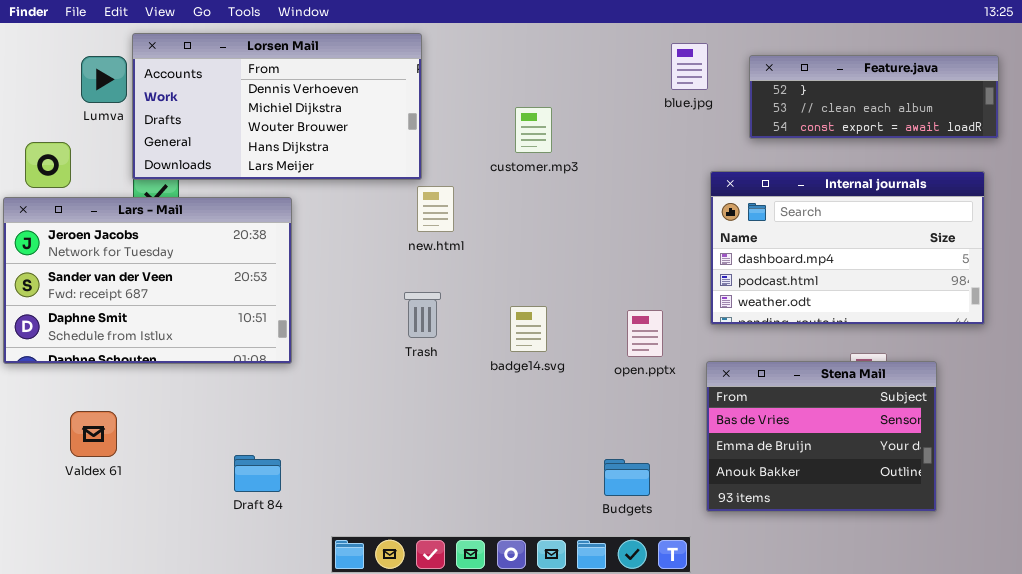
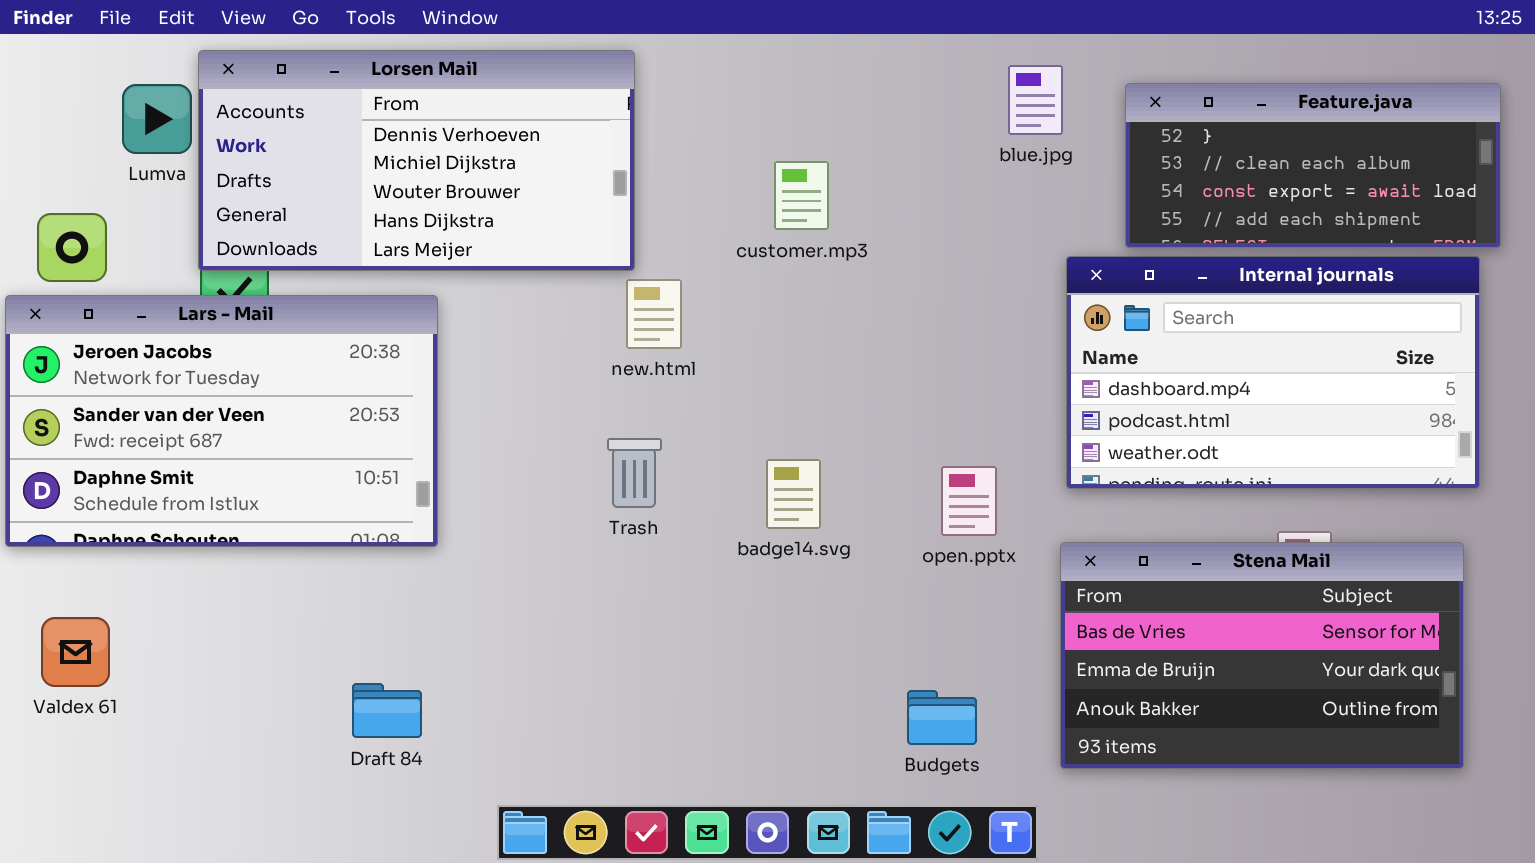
Feature.java: [749,55,999,139] -> [1125,83,1501,248], resized
Stena Mail: [706,361,937,512] -> [1060,542,1464,769], resized
Valdex 61: [70,411,117,457] -> [41,617,110,687], moved

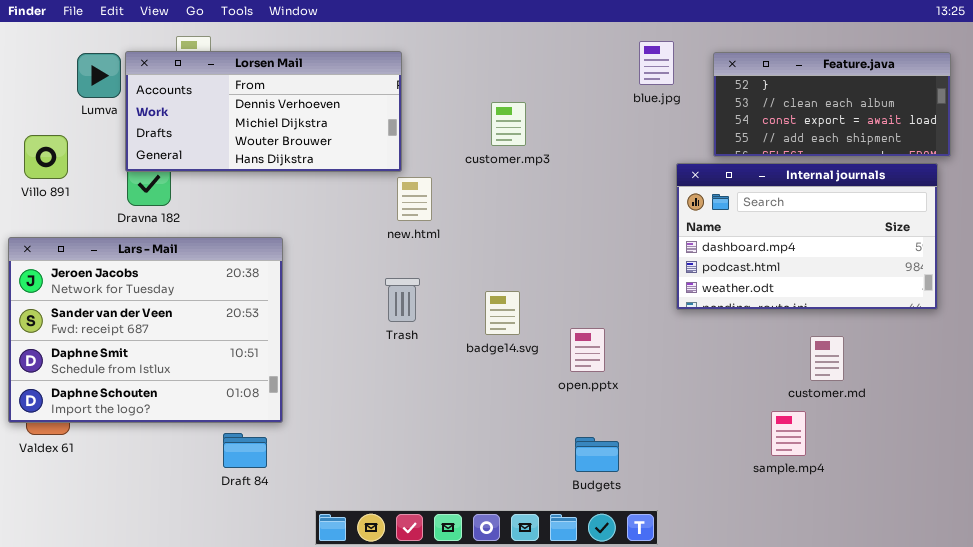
Lorsen Mail: [198,50,635,271] -> [125,51,402,172], resized
Lars - Mail: [5,295,438,547] -> [8,237,283,423], moved, resized
open.pptx: [941,466,997,536] -> [570,328,605,372], moved
Stena Mail: [1060,542,1464,769] -> none, closed

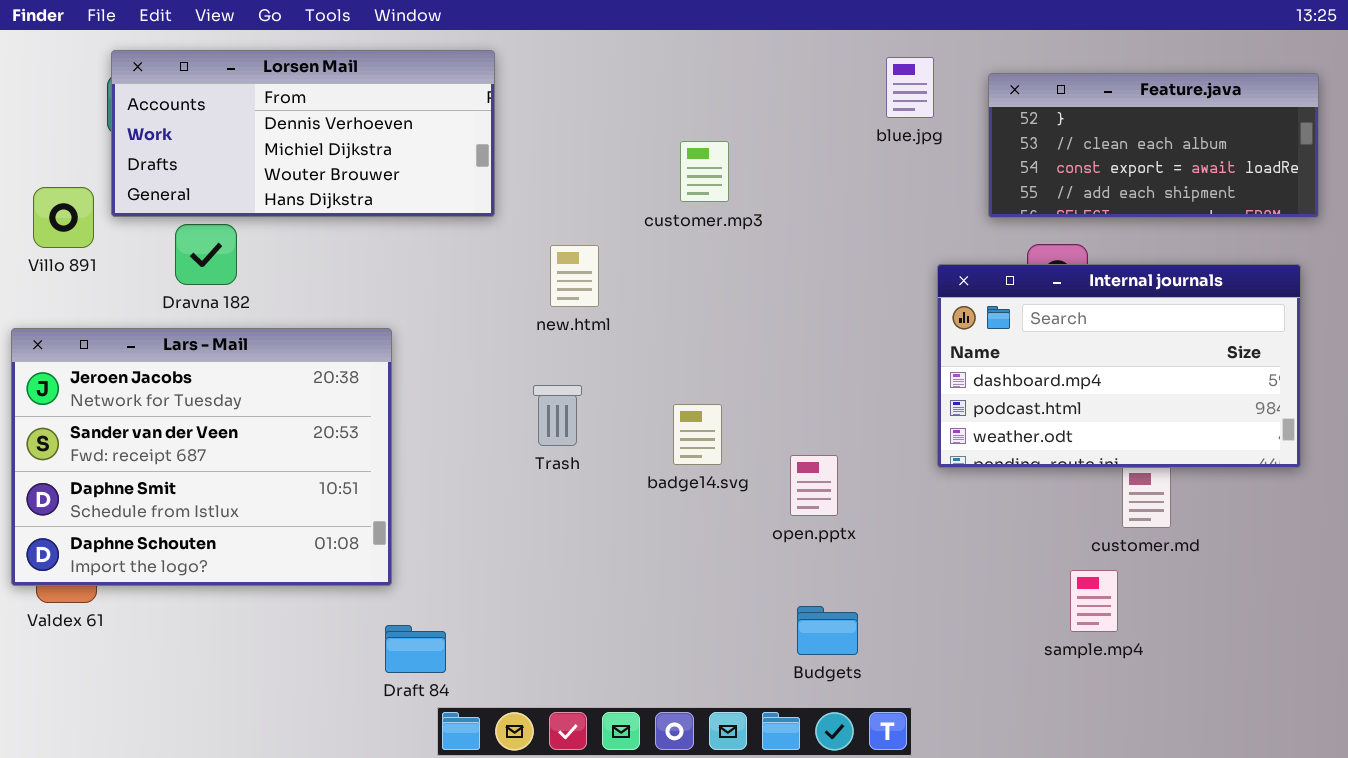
Lorsen Mail: [125,51,402,172] -> [111,50,495,217], moved
Internal journals: [676,163,938,310] -> [937,264,1301,468], moved
Draft 84: [223,433,267,468] -> [385,625,446,673], moved

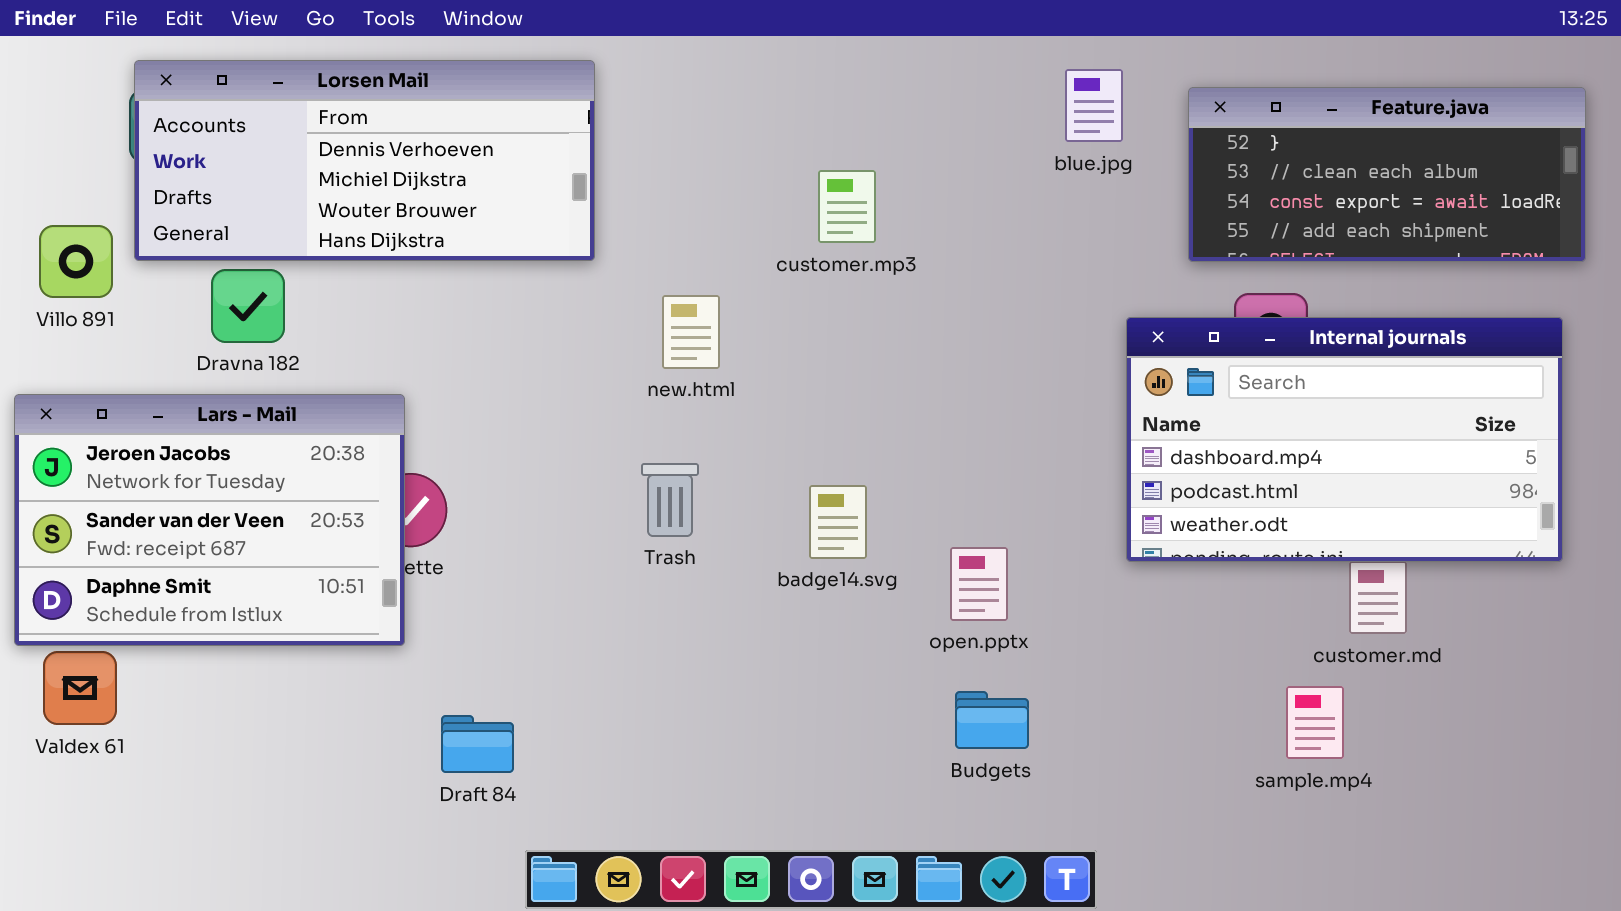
Lars - Mail: [11,328,392,586] -> [14,394,405,646], resized
Budgets: [797,606,858,655] -> [955,691,1029,749], moved
Draft 84: [385,625,446,673] -> [441,715,514,773], moved

